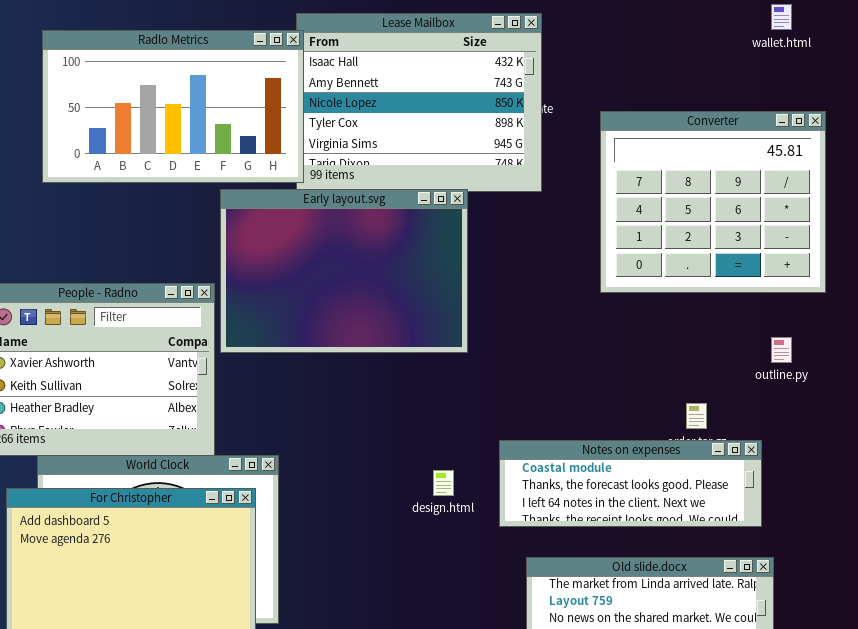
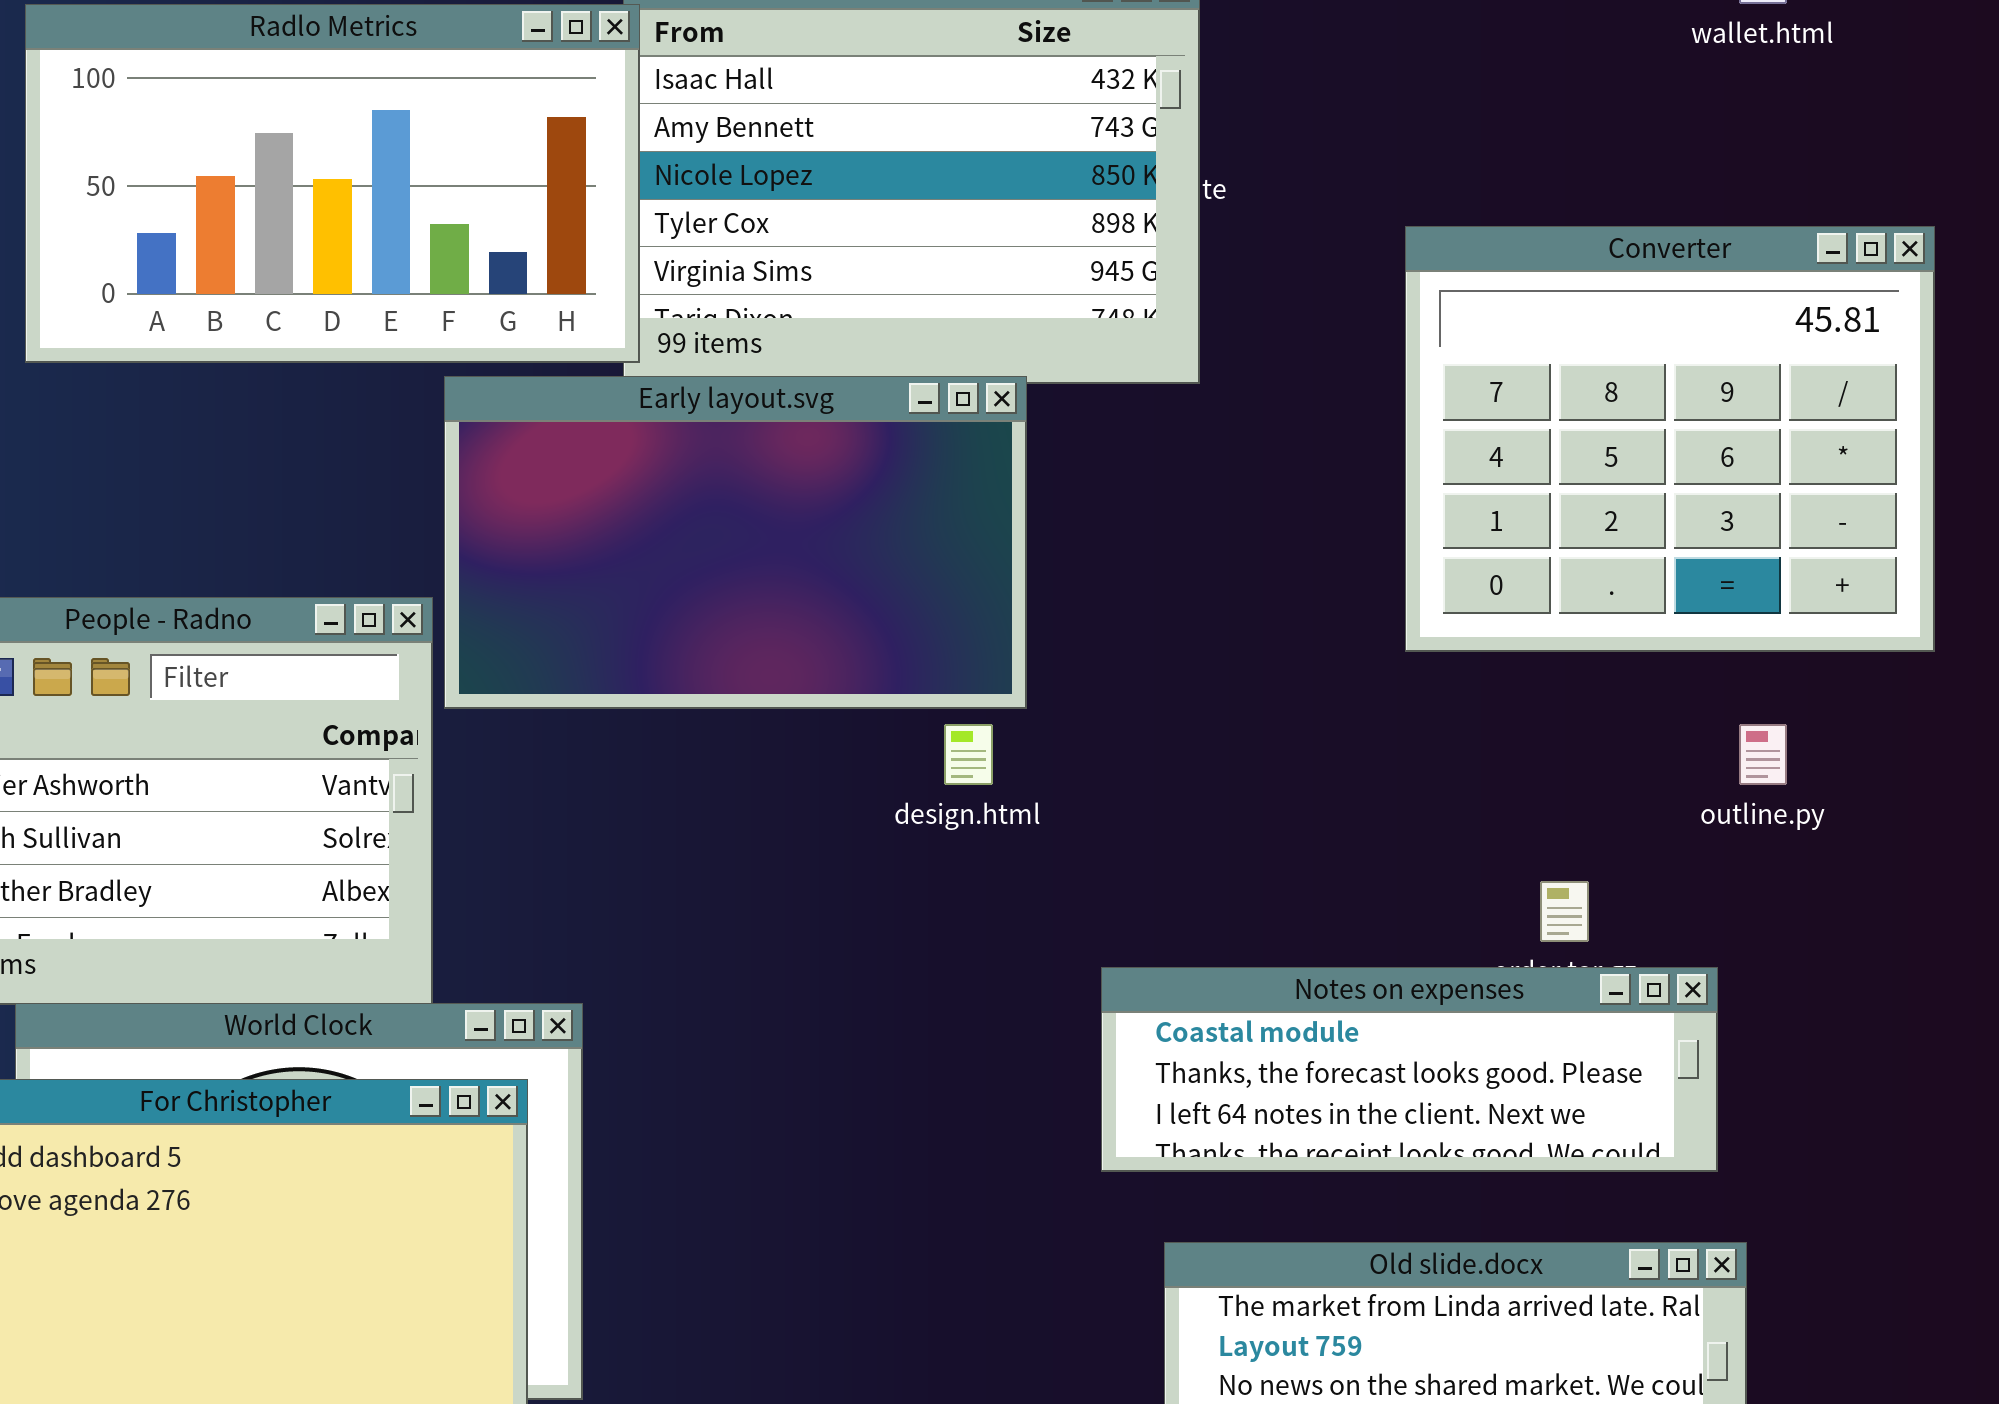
Converter: [600,111,826,293] -> [1405,226,1935,652], moved
Early layout.svg: [220,189,468,353] -> [444,376,1027,709], resized
design.html: [433,470,454,496] -> [944,724,993,785], moved

